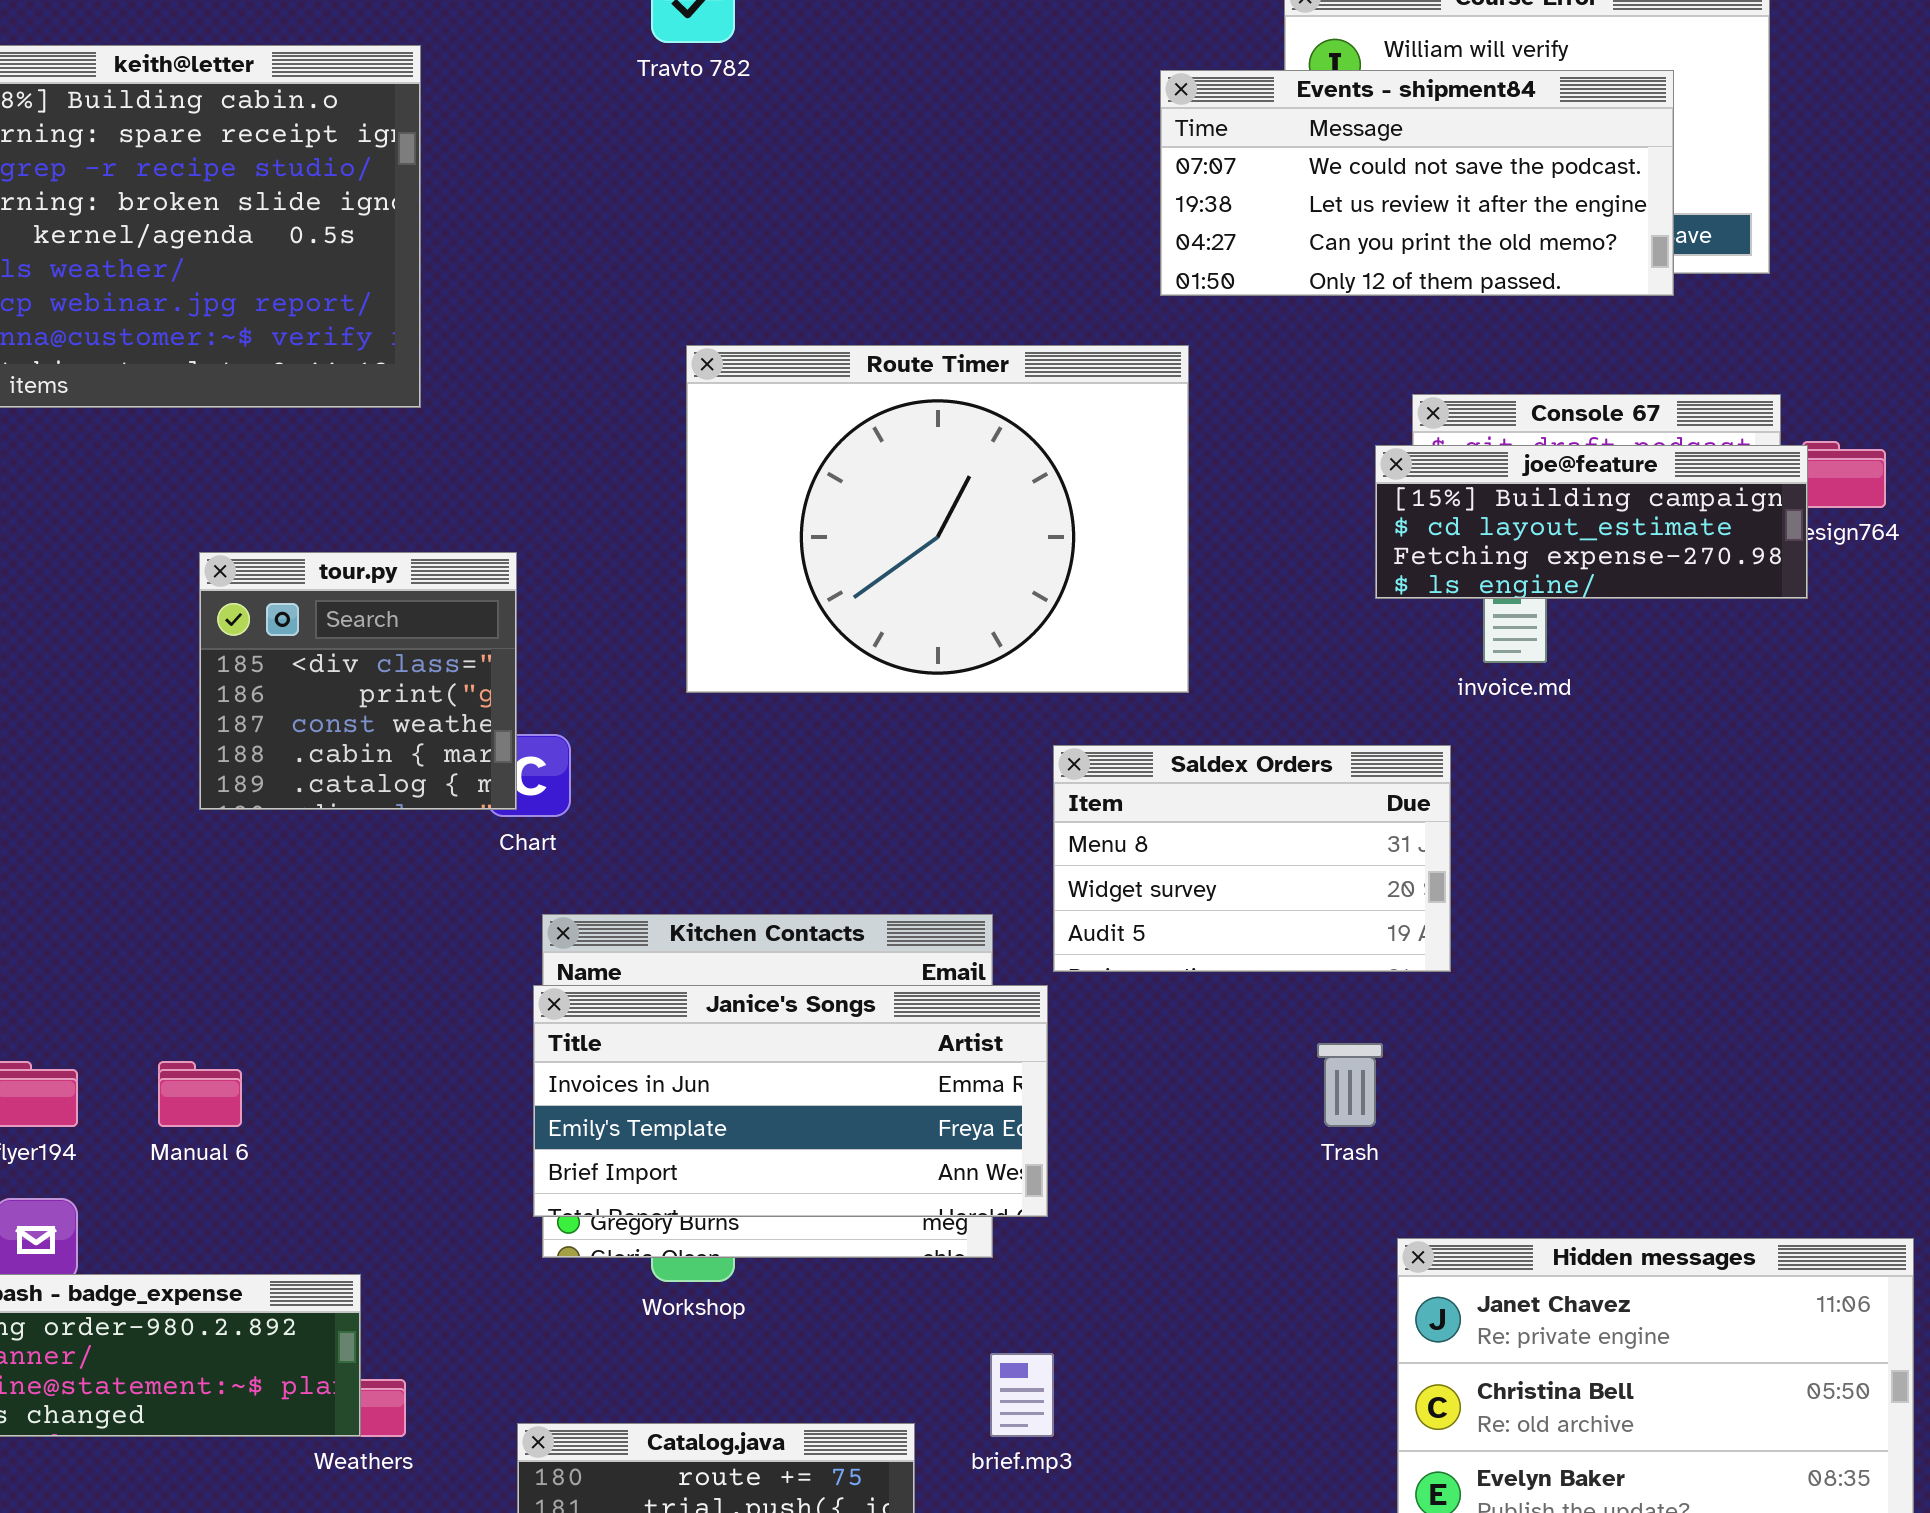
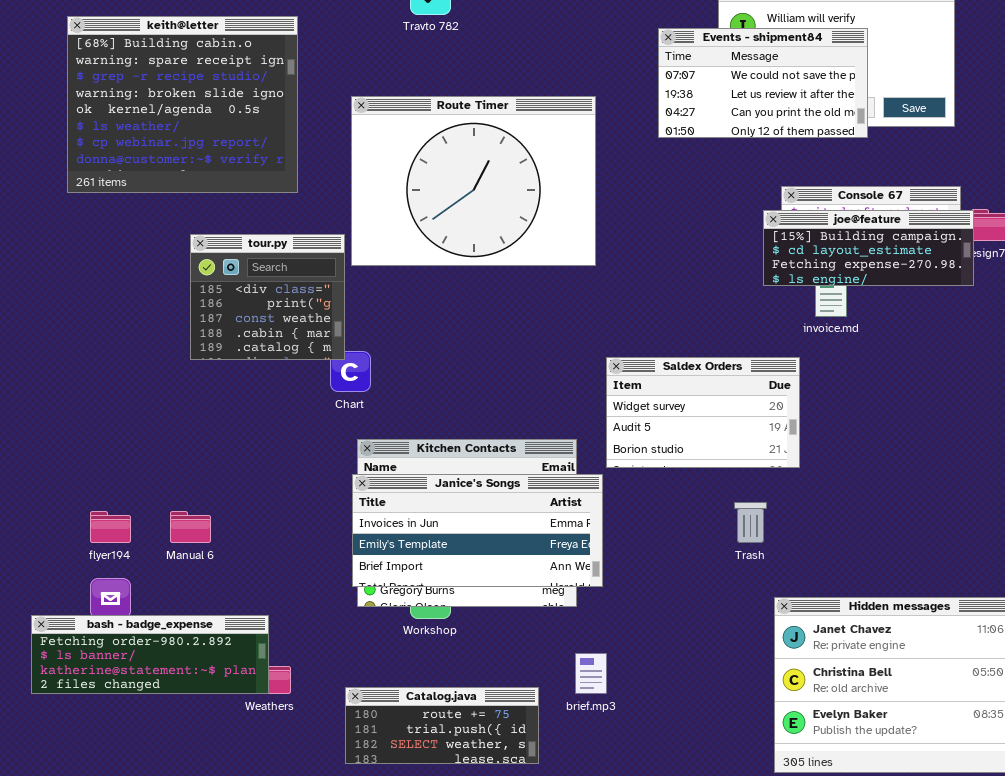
Events - shipment84: [1160,70,1674,296] -> [658,28,868,138], resized
Route Timer: [686,345,1189,693] -> [351,96,596,266], moved
tour.py: [199,552,517,810] -> [190,234,345,360], moved
Saldex Orders: [1053,745,1451,972] -> [606,357,800,468], scrolled down 1 row

